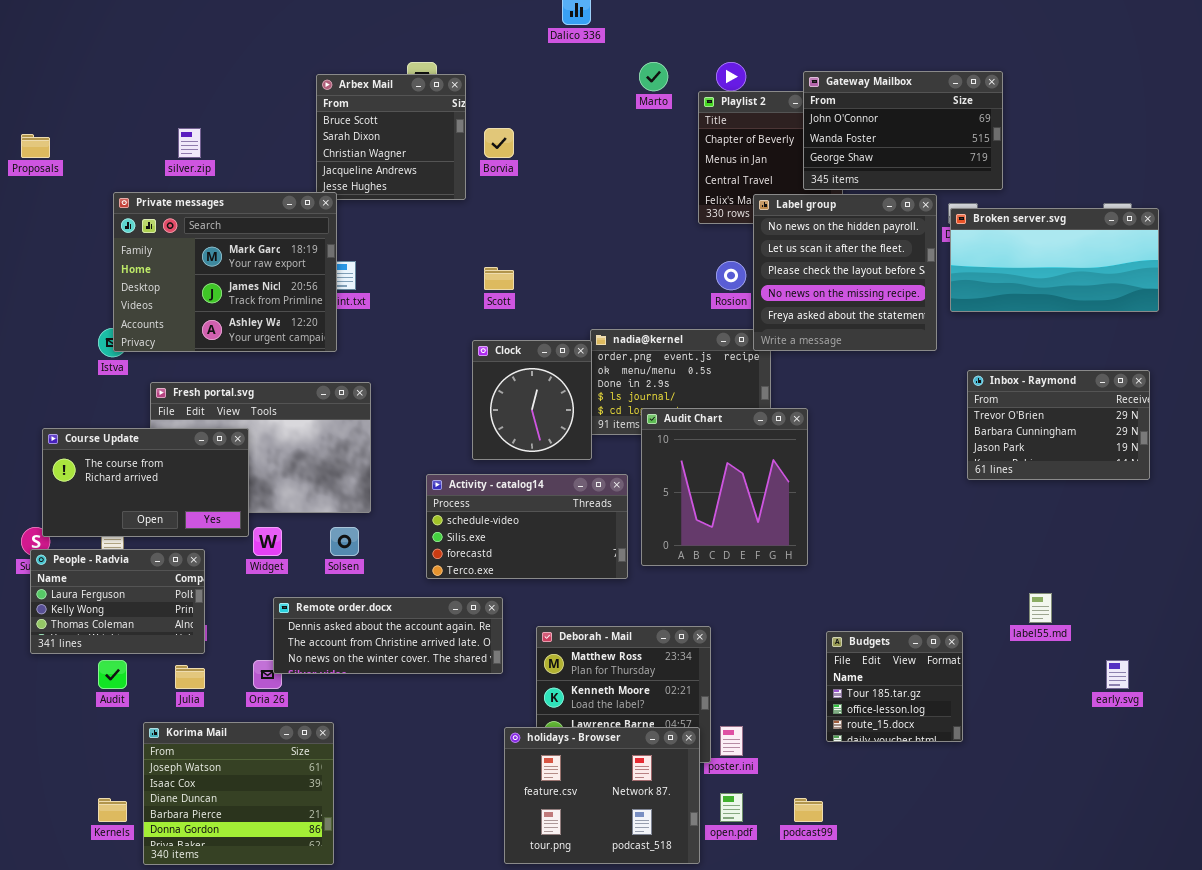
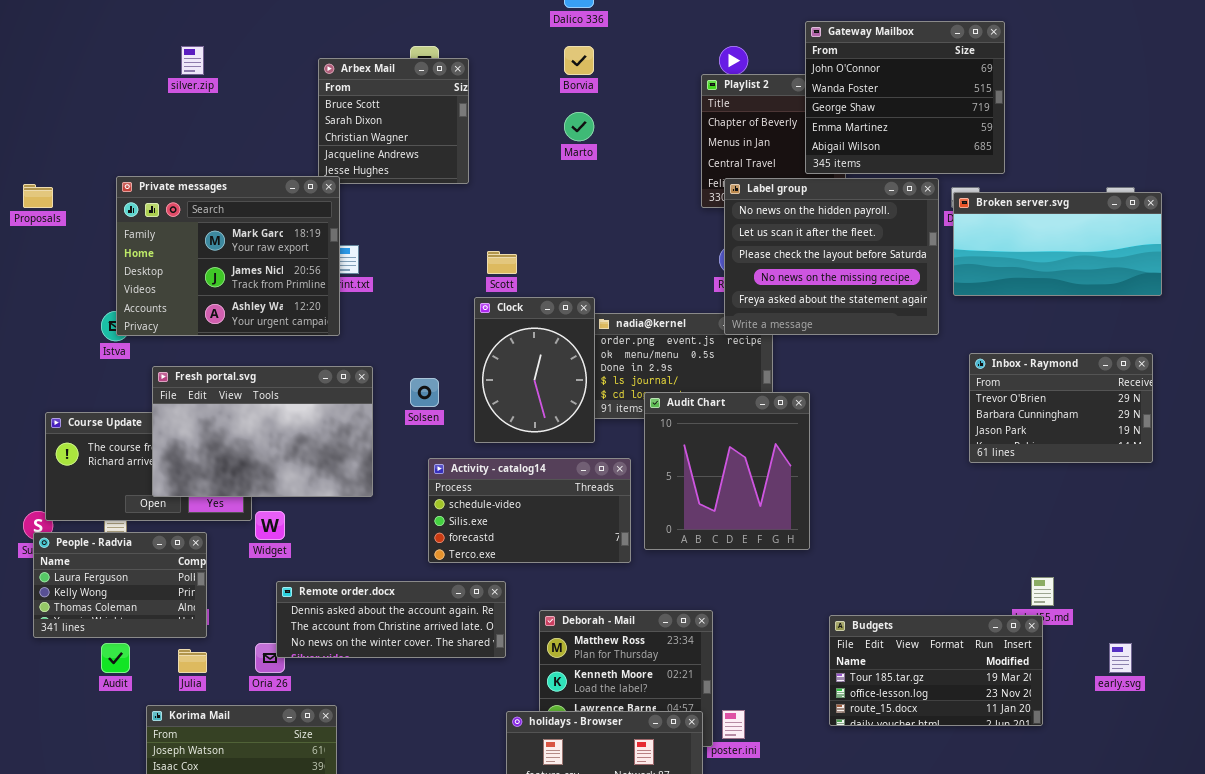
Marto: [639,62,668,91] -> [564,112,594,141], moved
Gateway Mailbox: [803,71,1003,190] -> [805,21,1005,174], resized
silver.zip: [178,128,201,158] -> [181,46,204,75], moved
Borvia: [484,128,514,158] -> [564,46,594,75], moved
Proposals: [21,134,50,158] -> [23,184,53,208], moved
Label group: [753,194,937,351] -> [724,178,939,335], resized
Clock: [472,340,592,460] -> [474,297,595,443], resized
Fresh portal.svg: [150,382,371,513] -> [152,366,373,497], raised
Solsen: [330,527,359,556] -> [410,378,439,407], moved
Budgets: [826,631,963,742] -> [829,615,1043,726], resized

